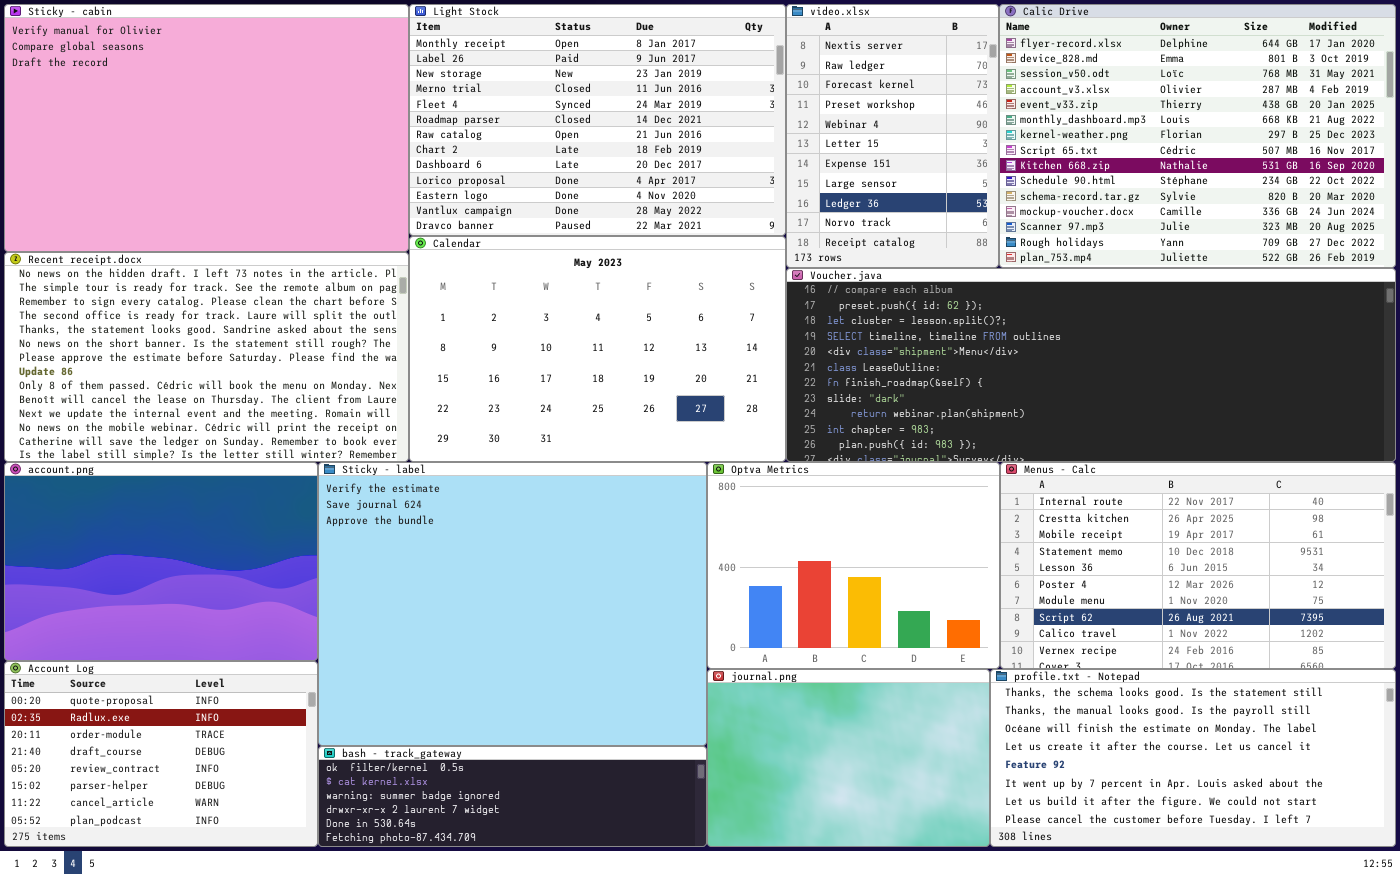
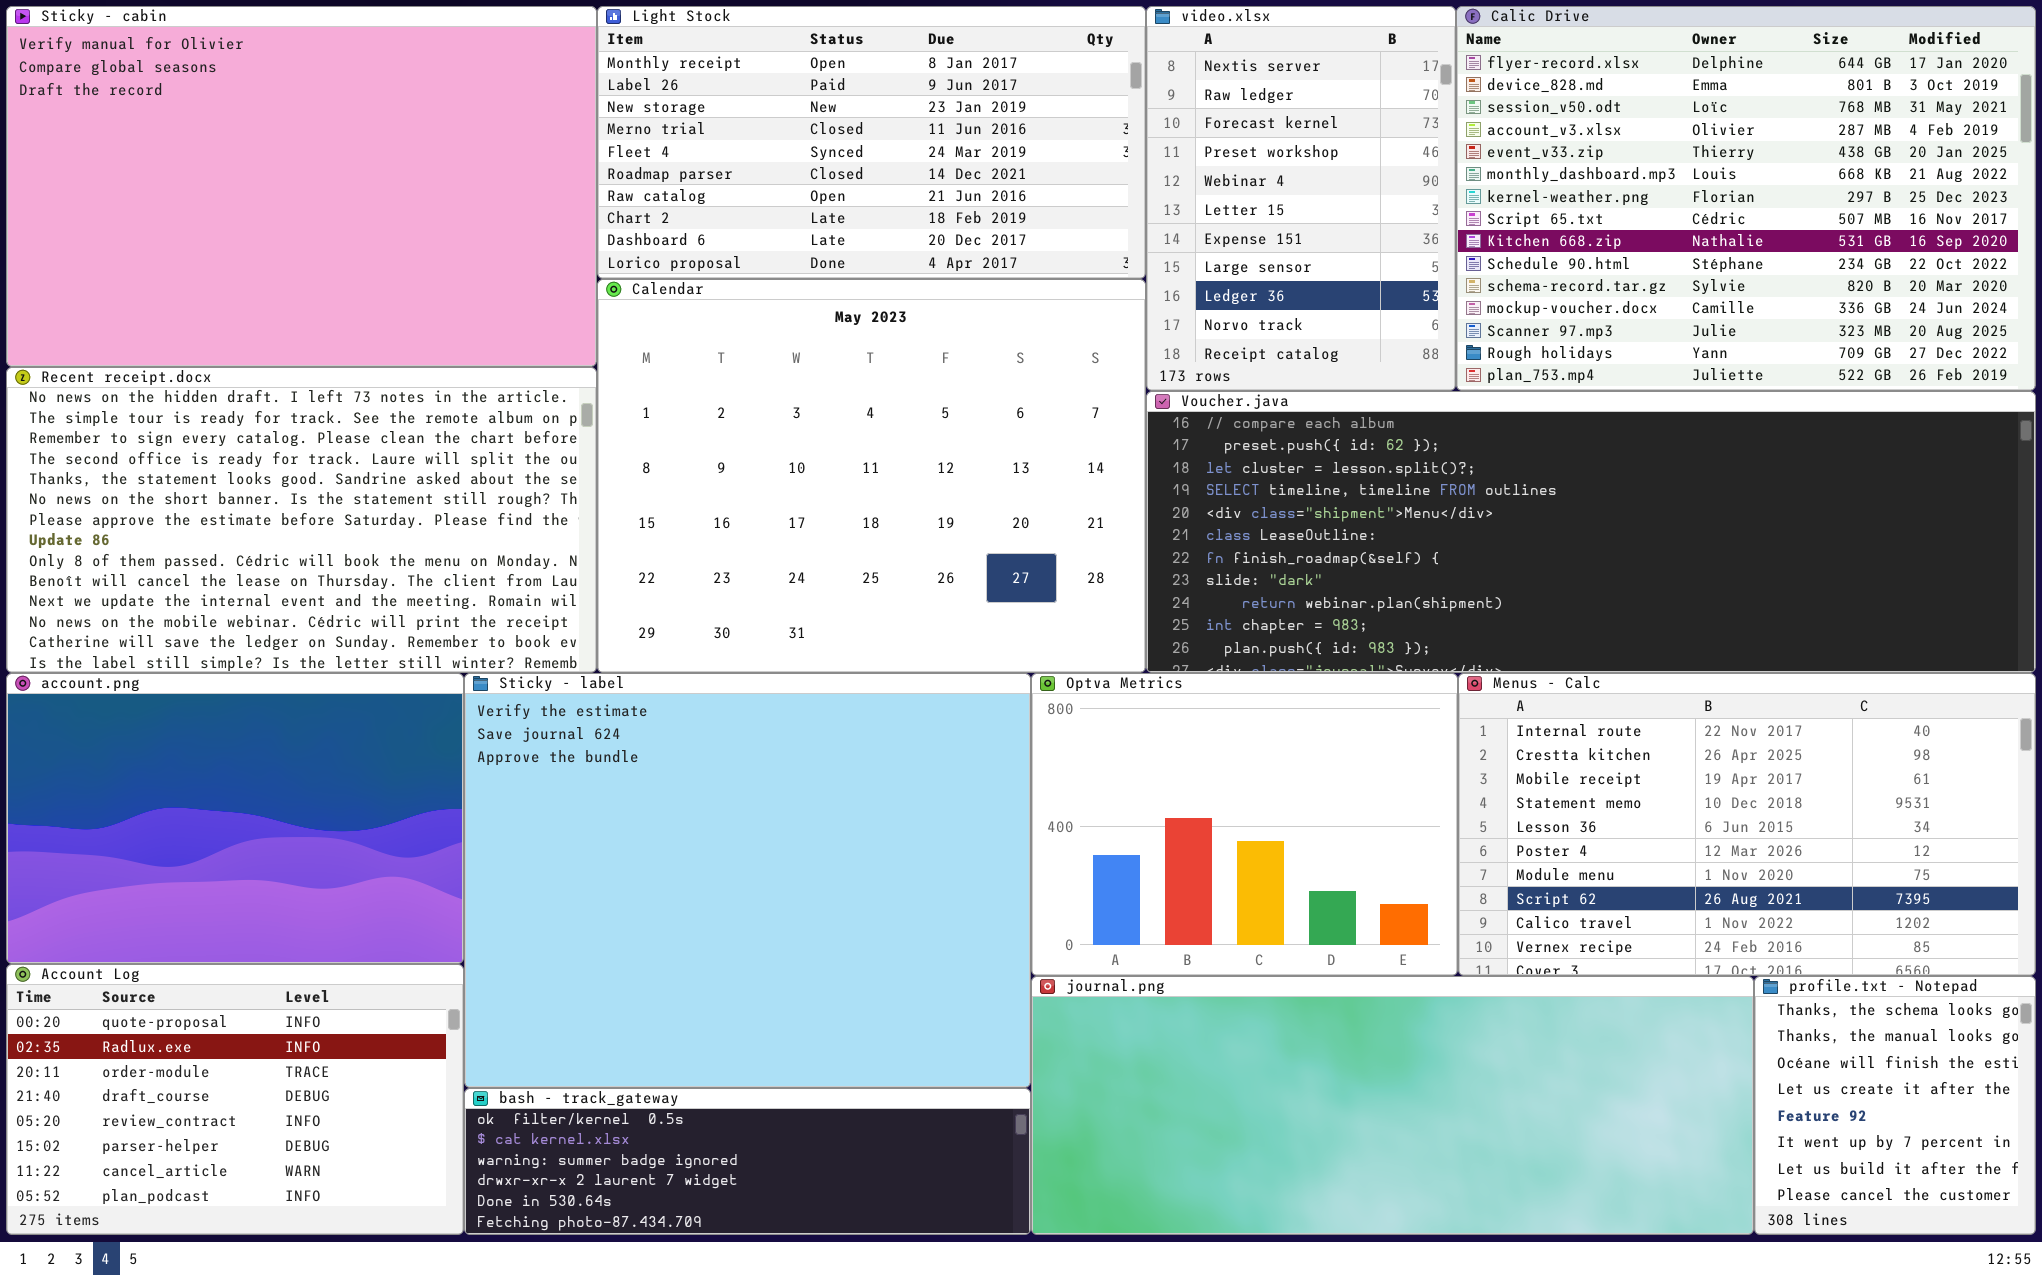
Light Stock: [409,4,786,236] -> [597,6,1146,279], resized
Calendar: [409,236,786,462] -> [597,279,1146,673], resized
journal.png: [707,669,990,847] -> [1031,976,1754,1235], resized
profile.txt - Notepad: [990,669,1396,847] -> [1754,976,2036,1235], resized

